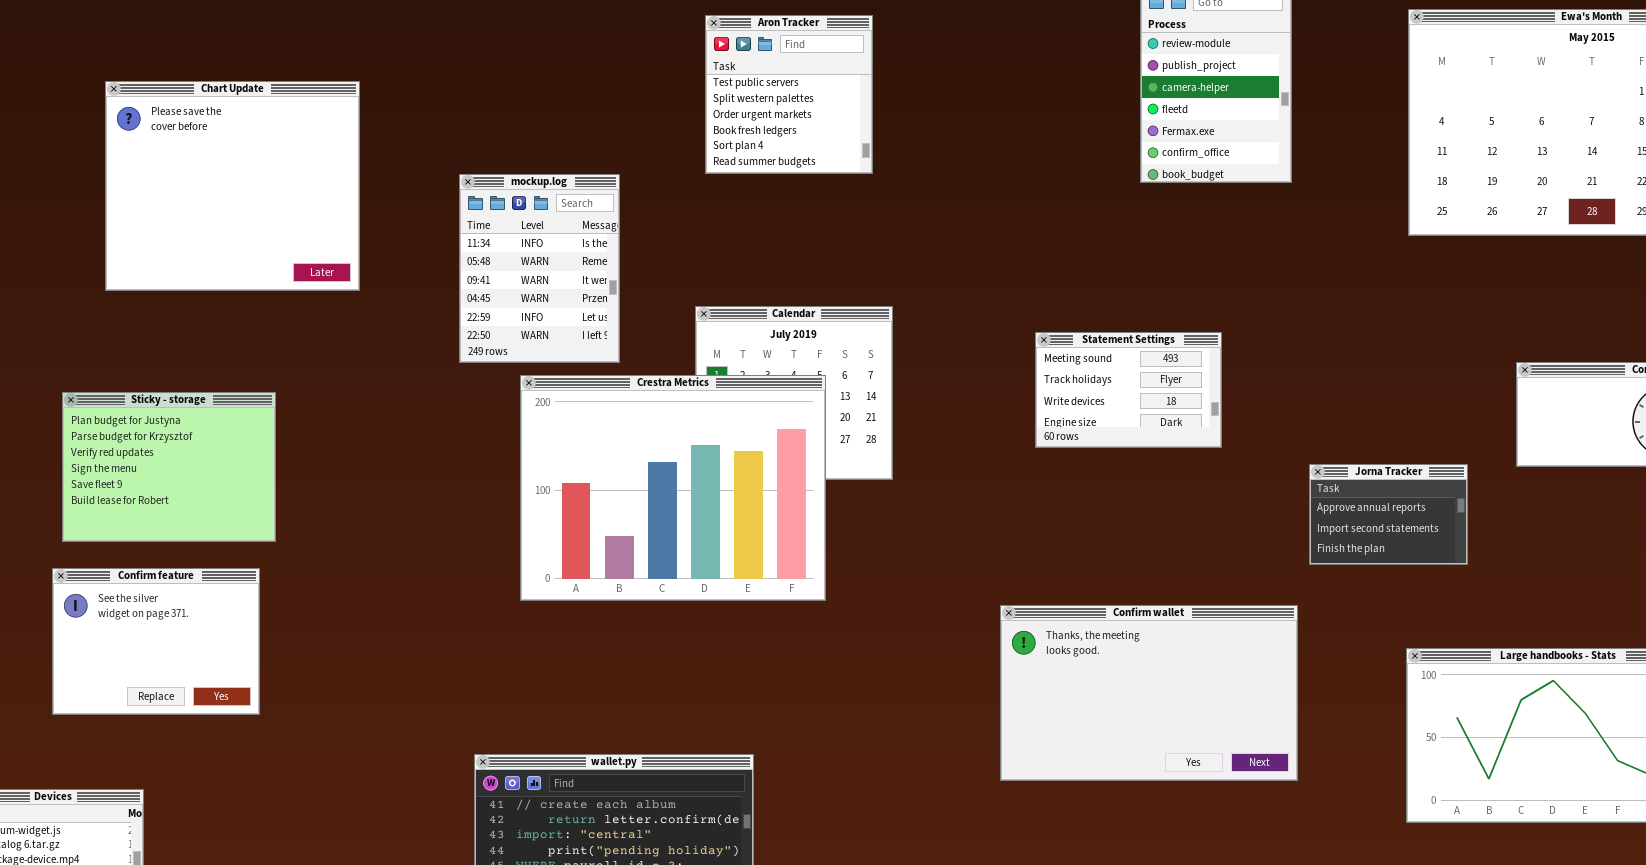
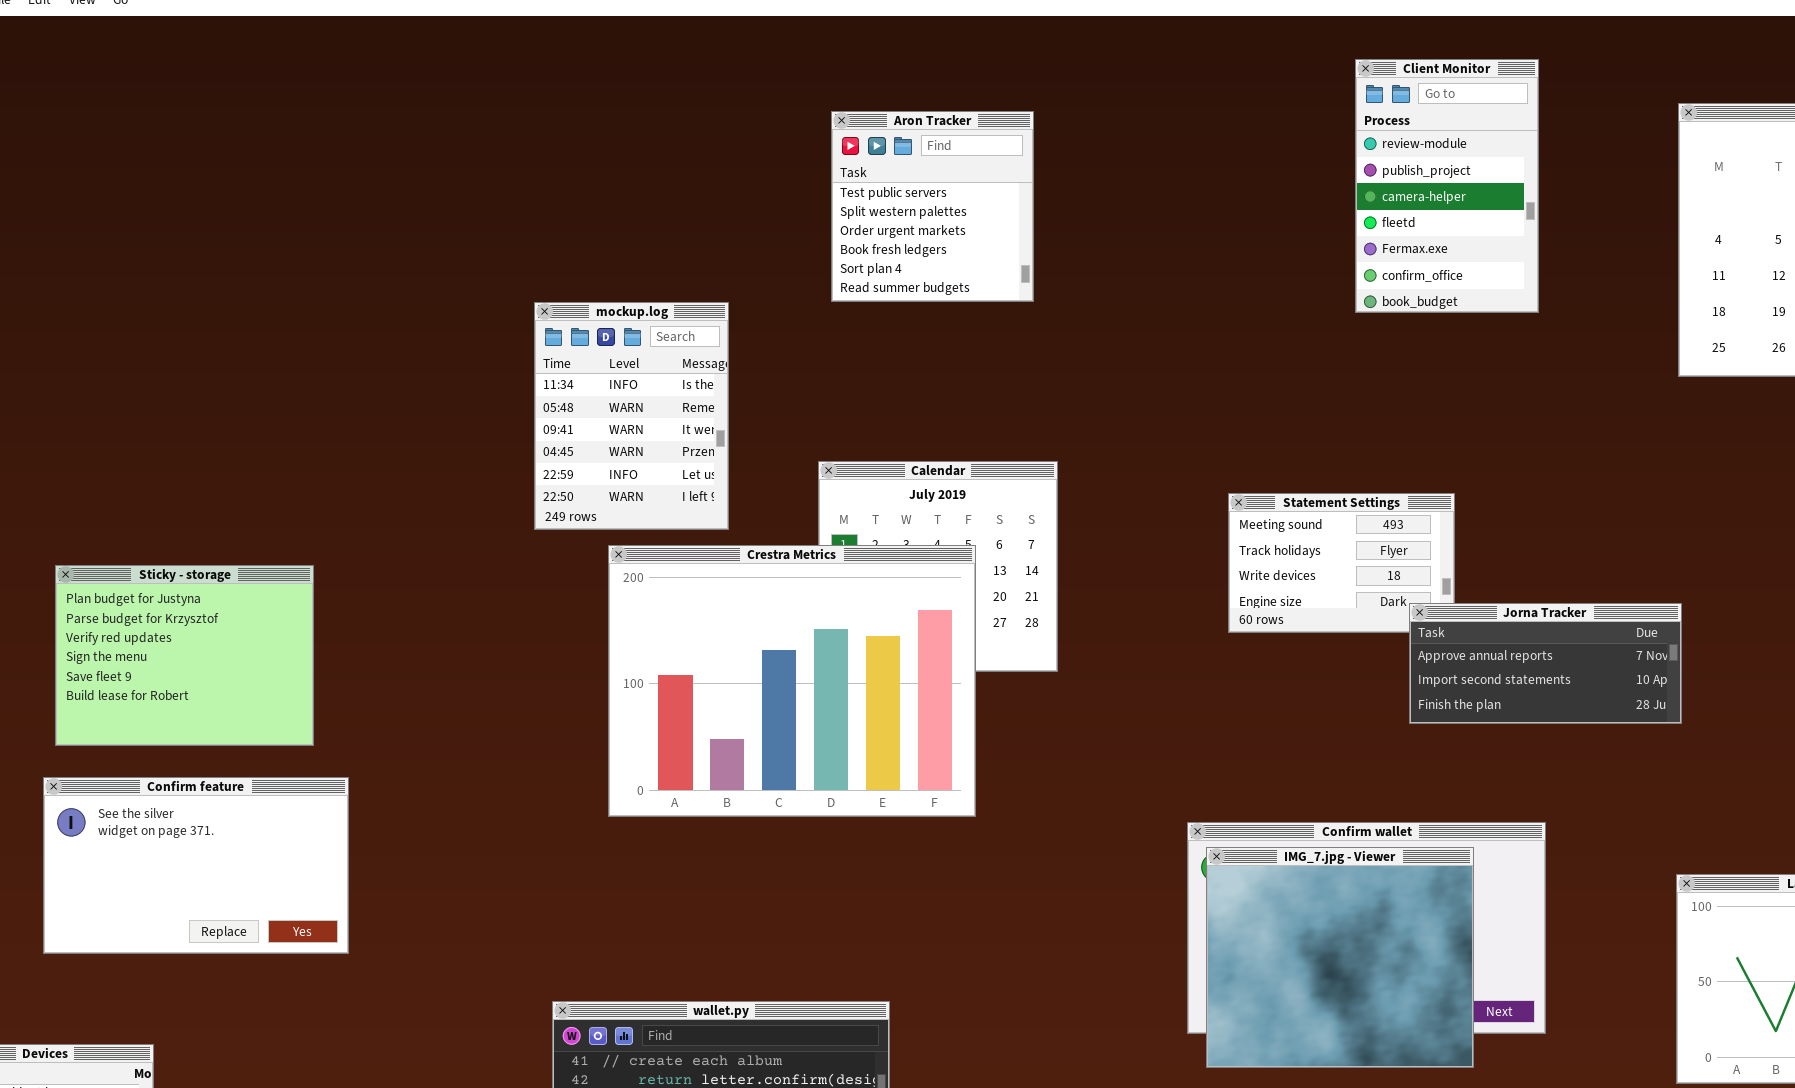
Chart Update: [105,81,360,291] -> none, closed
Jorna Tracker: [1309,464,1468,565] -> [1409,603,1682,724], moved, resized
Confirm feature: [52,568,260,715] -> [43,777,349,954], resized
IMG_7.jpg - Viewer: none -> [1206,847,1474,1068], opened

